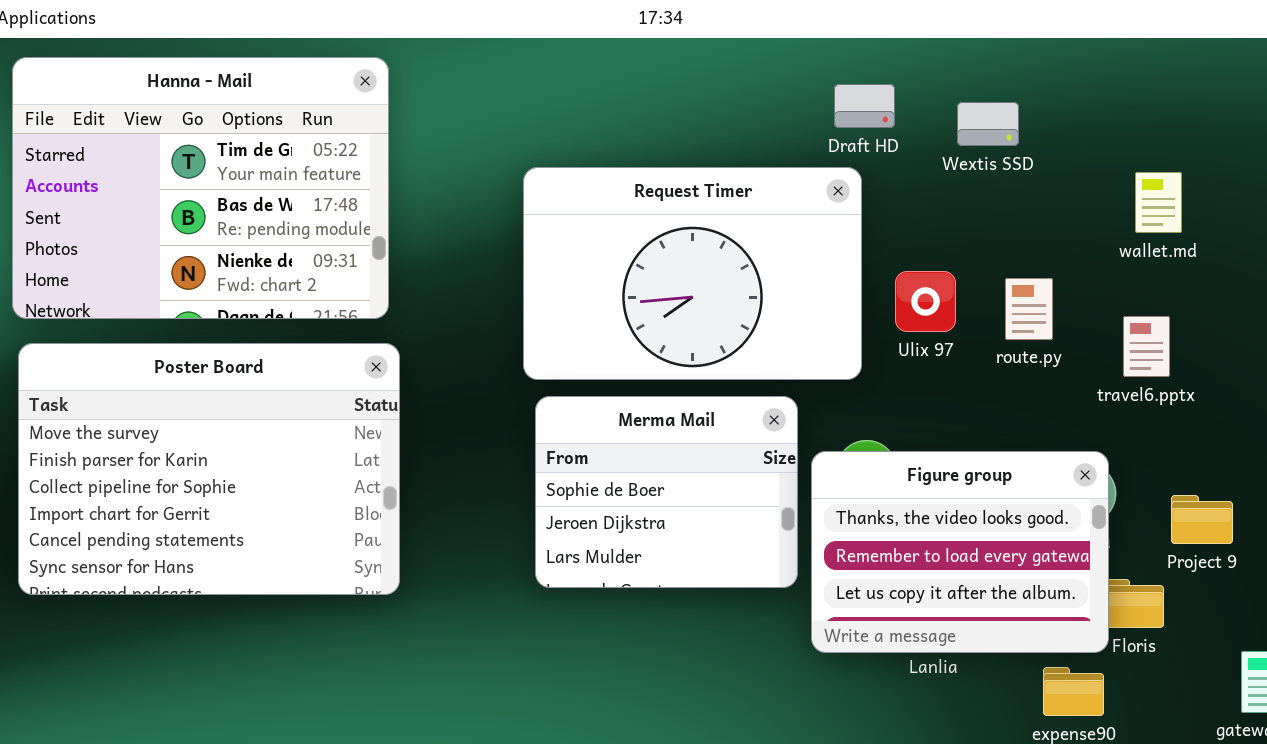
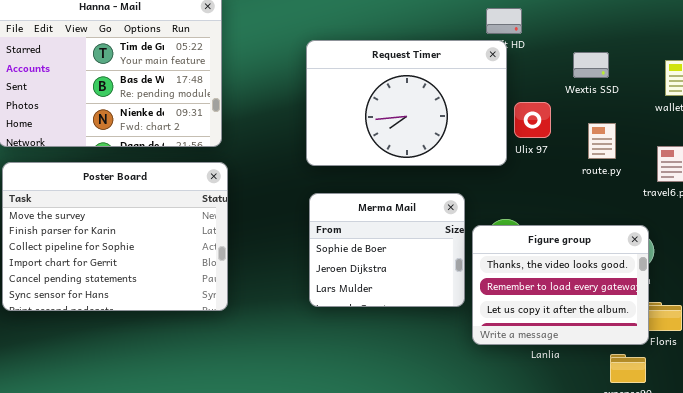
Wextis SSD: [957,102,1019,146] -> [573,52,609,78], moved
Request Timer: [523,167,862,380] -> [306,40,507,166], moved
Ulix 97: [895,271,956,332] -> [514,102,551,138], moved

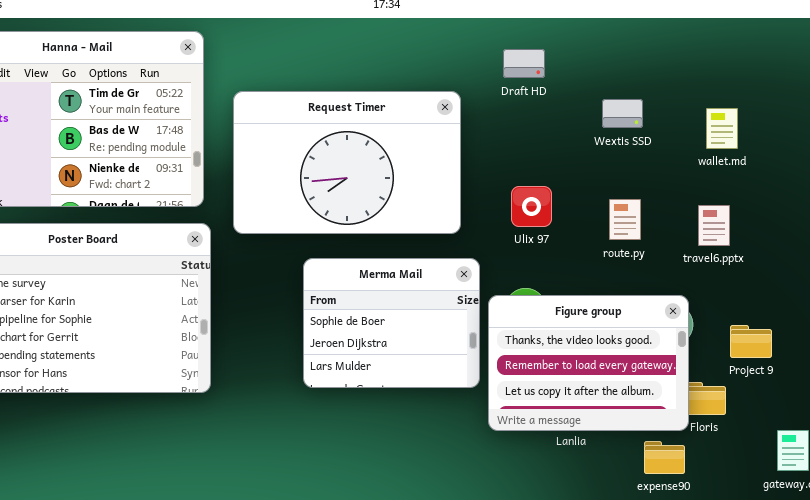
Request Timer: [306,40,507,166] -> [233,91,461,234], moved
Ulix 97: [514,102,551,138] -> [511,186,552,227], moved
route.py: [588,123,616,159] -> [609,199,641,240], moved

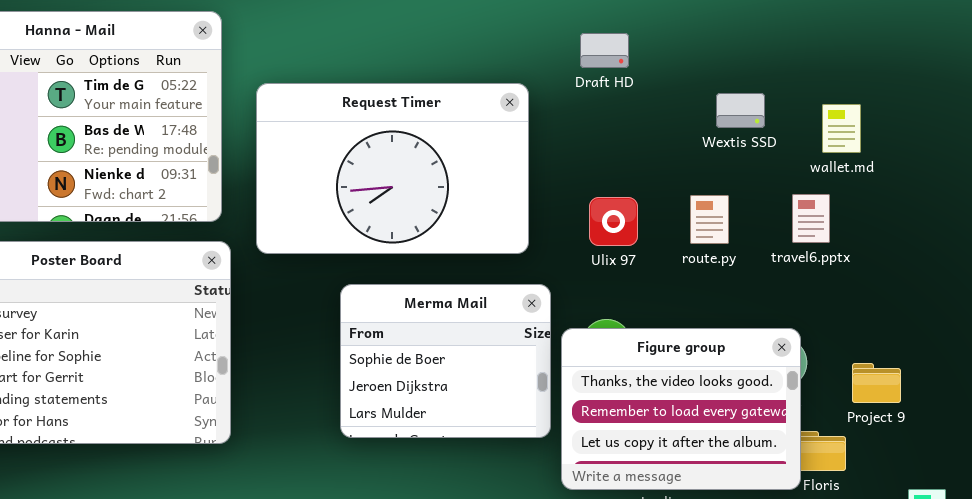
Wextis SSD: [602,99,643,128] -> [716,93,765,128], moved
route.py: [609,199,641,240] -> [690,195,729,244], moved
travel6.pptx: [698,205,730,246] -> [792,194,830,243], moved

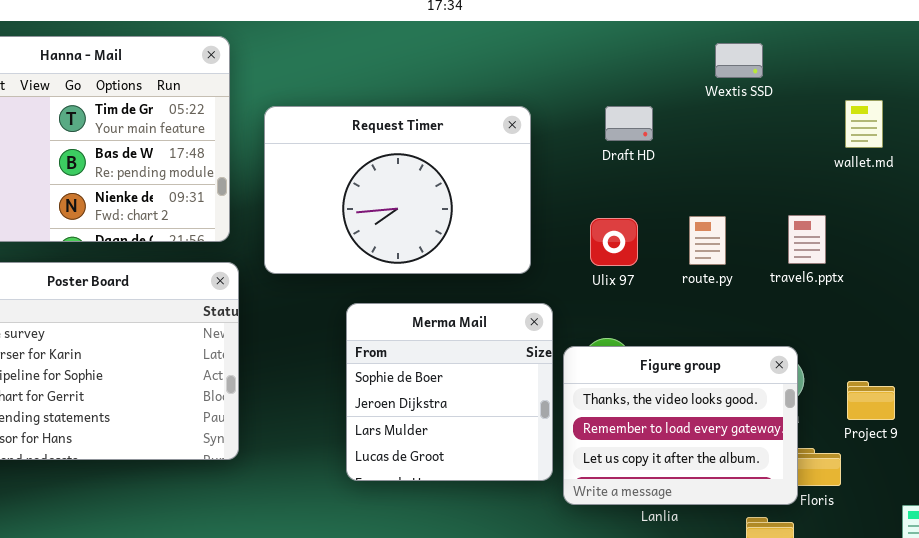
Draft HD: [580,33,629,68] -> [605,106,653,141], moved
Wextis SSD: [716,93,765,128] -> [715,43,763,78], moved
wallet.md: [822,104,861,153] -> [845,100,883,148], moved
Merma Mail: [340,284,551,438] -> [346,303,553,481], resized

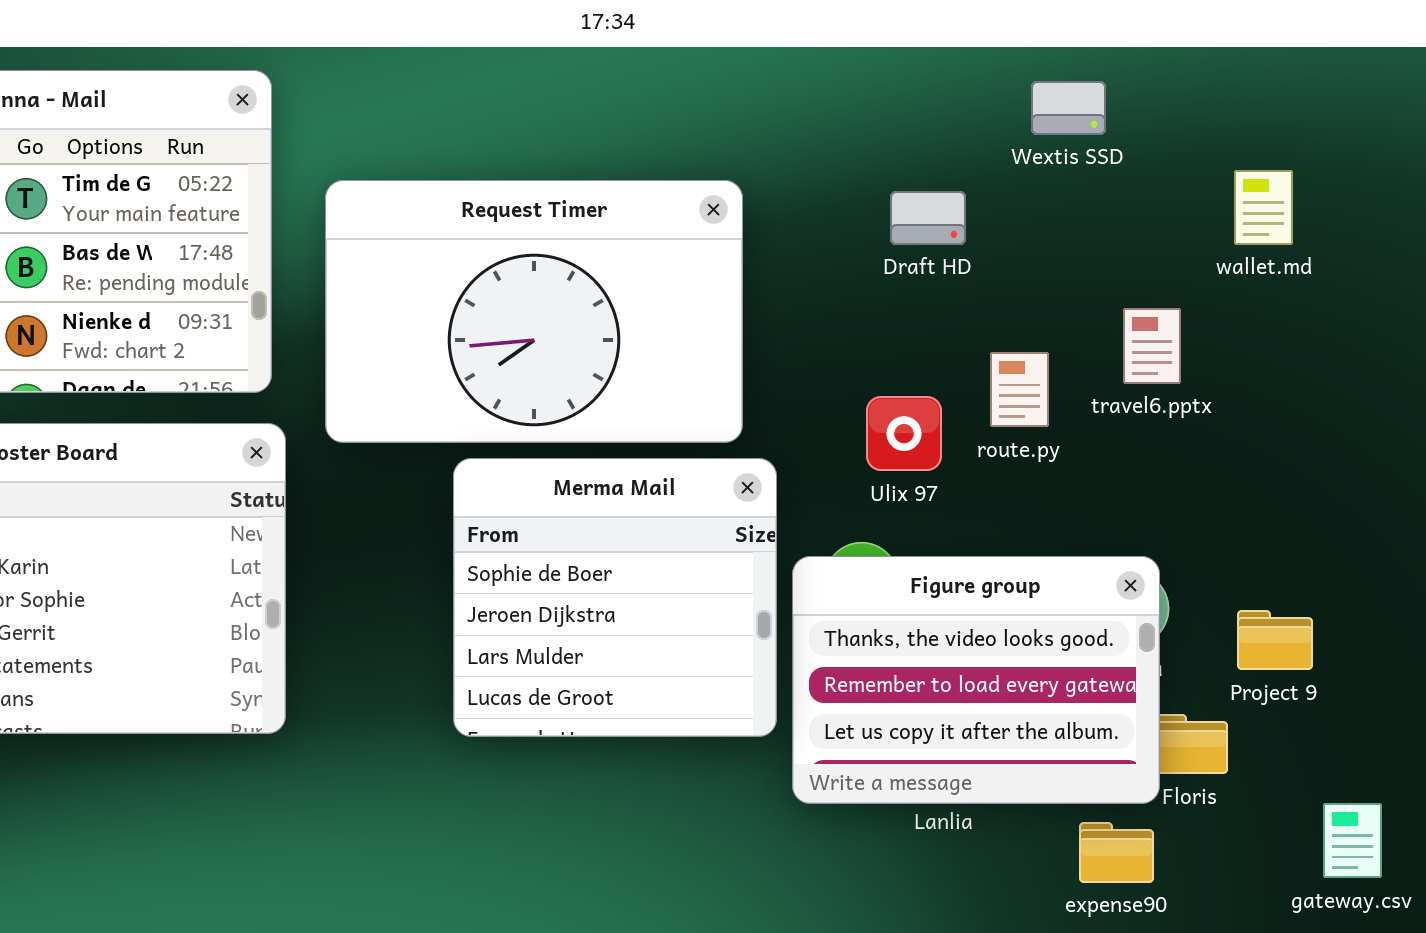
Draft HD: [605,106,653,141] -> [890,191,966,245], moved
travel6.pptx: [788,215,826,264] -> [1123,308,1181,384], moved
Ulix 97: [590,218,638,266] -> [866,396,942,471], moved
Merma Mail: [346,303,553,481] -> [453,458,777,737], moved

